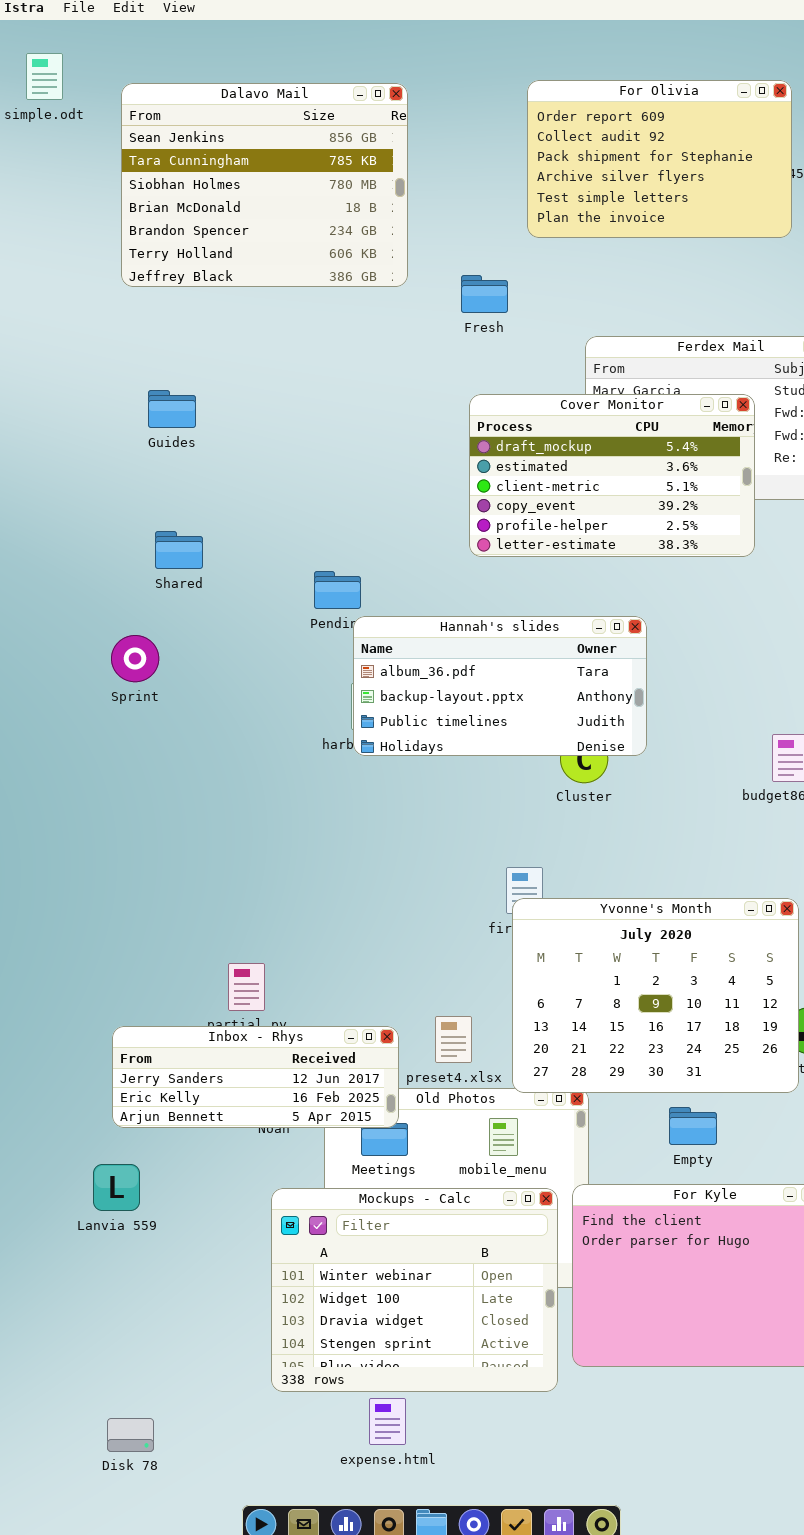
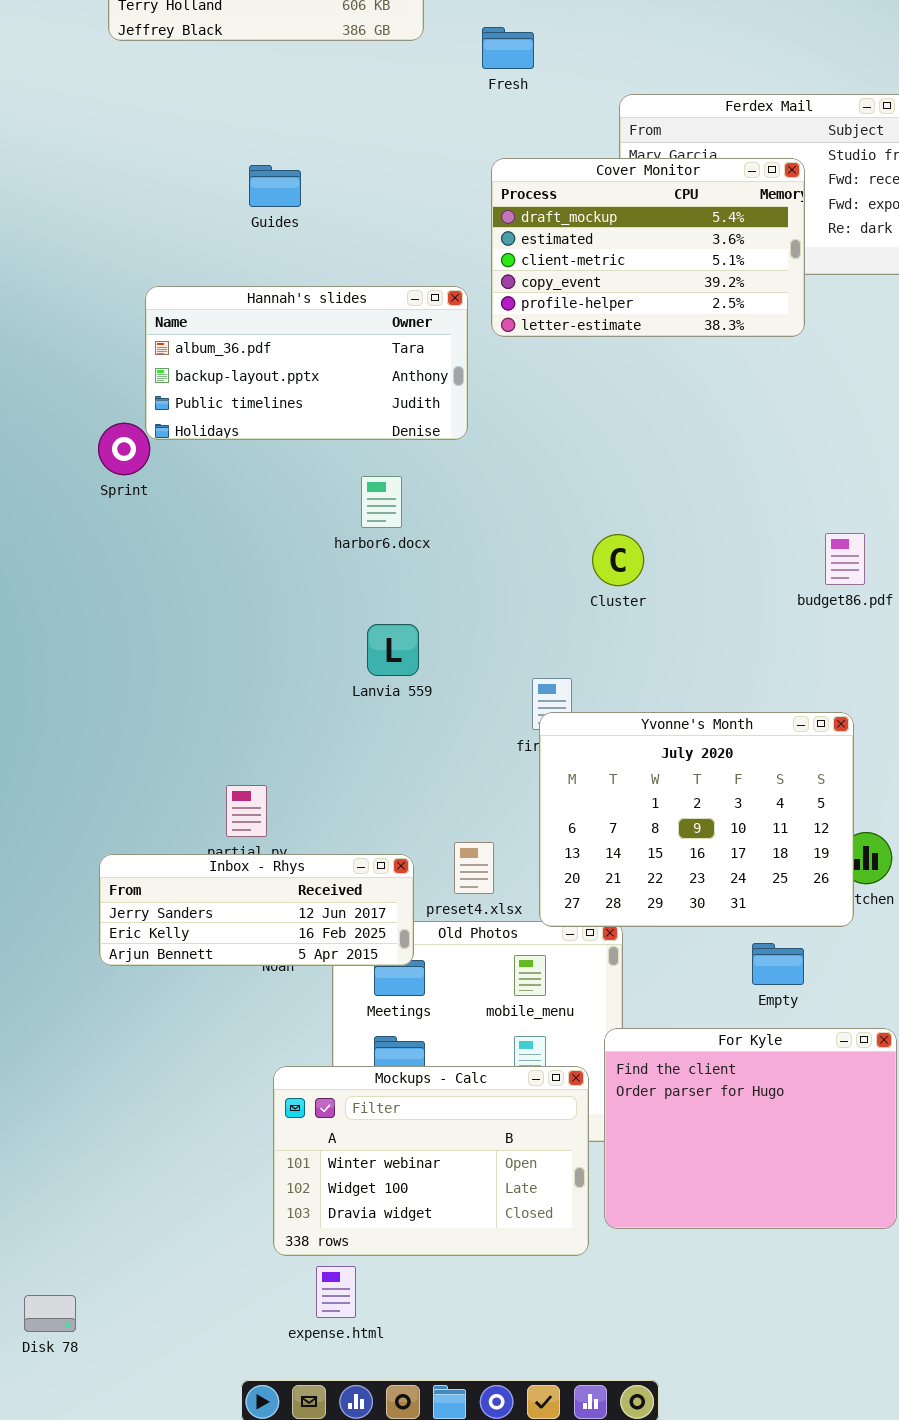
Guides: [148,390,196,428] -> [249,165,301,207], moved
Hannah's slides: [353,616,647,756] -> [145,286,468,440], moved
Empty: [669,1107,717,1145] -> [752,943,804,985], moved
Lanvia 559: [93,1164,140,1211] -> [367,624,419,676], moved
Mockups - Calc: [271,1188,558,1392] -> [273,1066,589,1256], resized
expense.html: [369,1398,406,1445] -> [316,1266,356,1318], moved
Disk 78: [107,1418,154,1452] -> [24,1295,76,1332], moved

